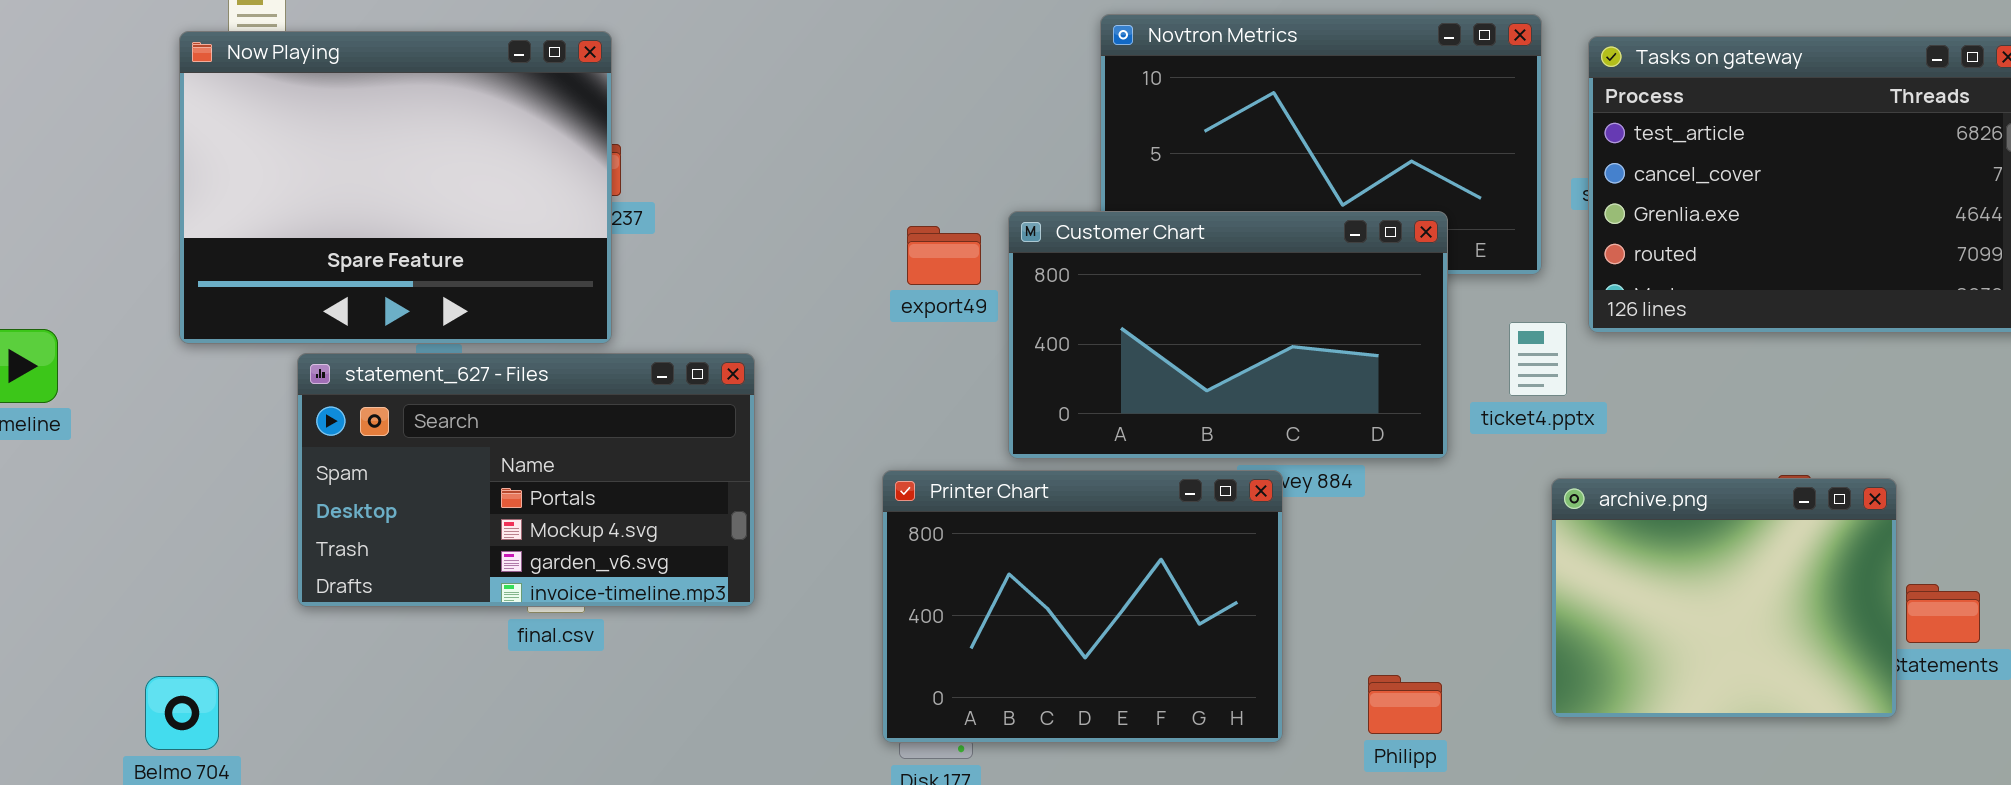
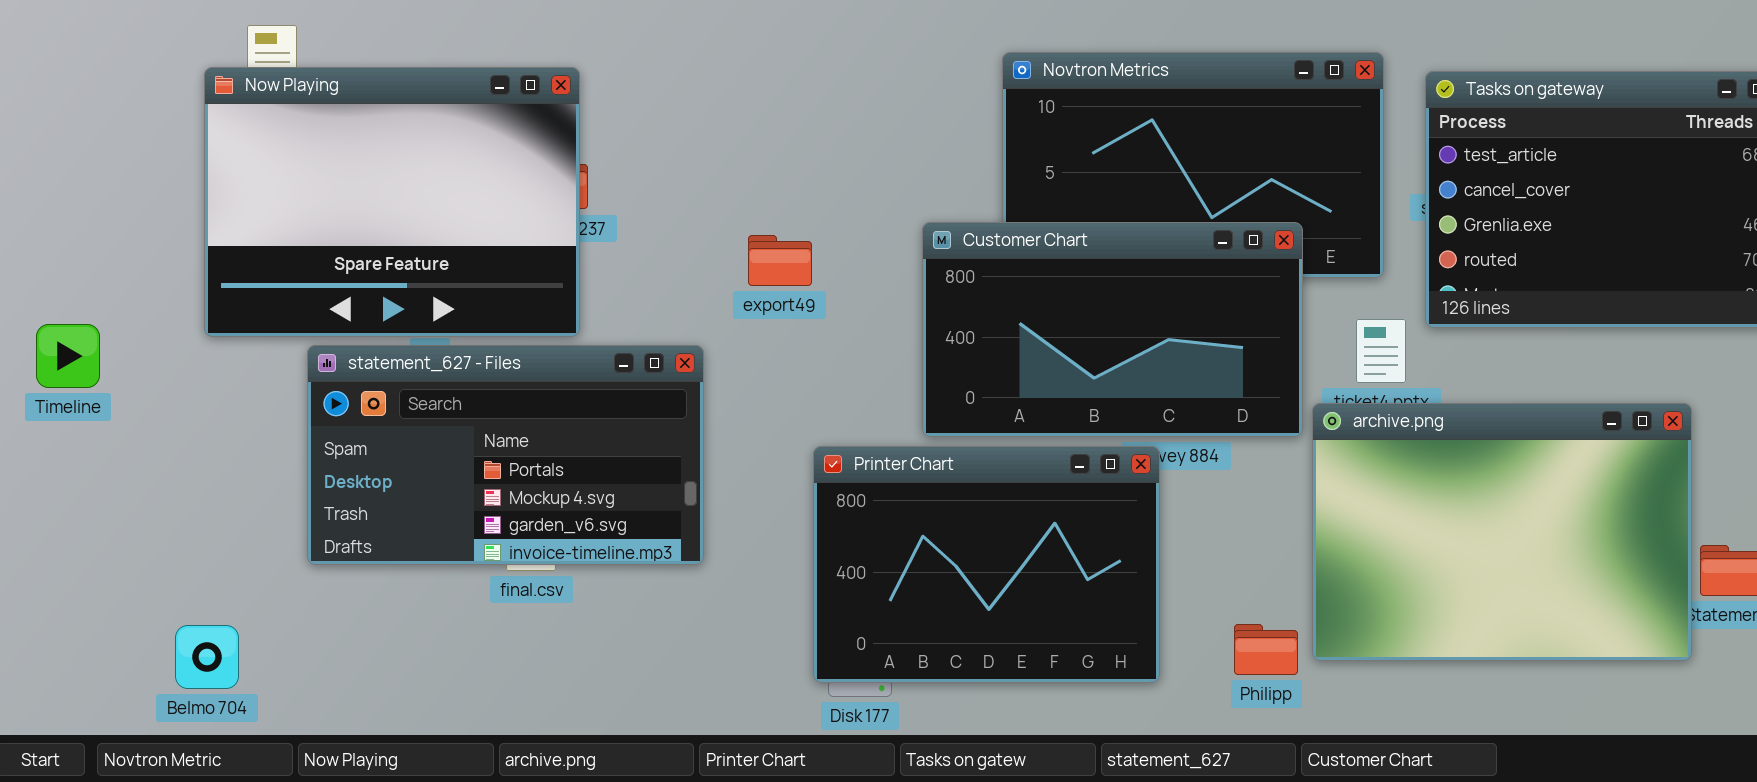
export49: [907,226,981,285] -> [748,235,812,286], moved
archive.png: [1551,478,1897,718] -> [1312,403,1692,661], resized

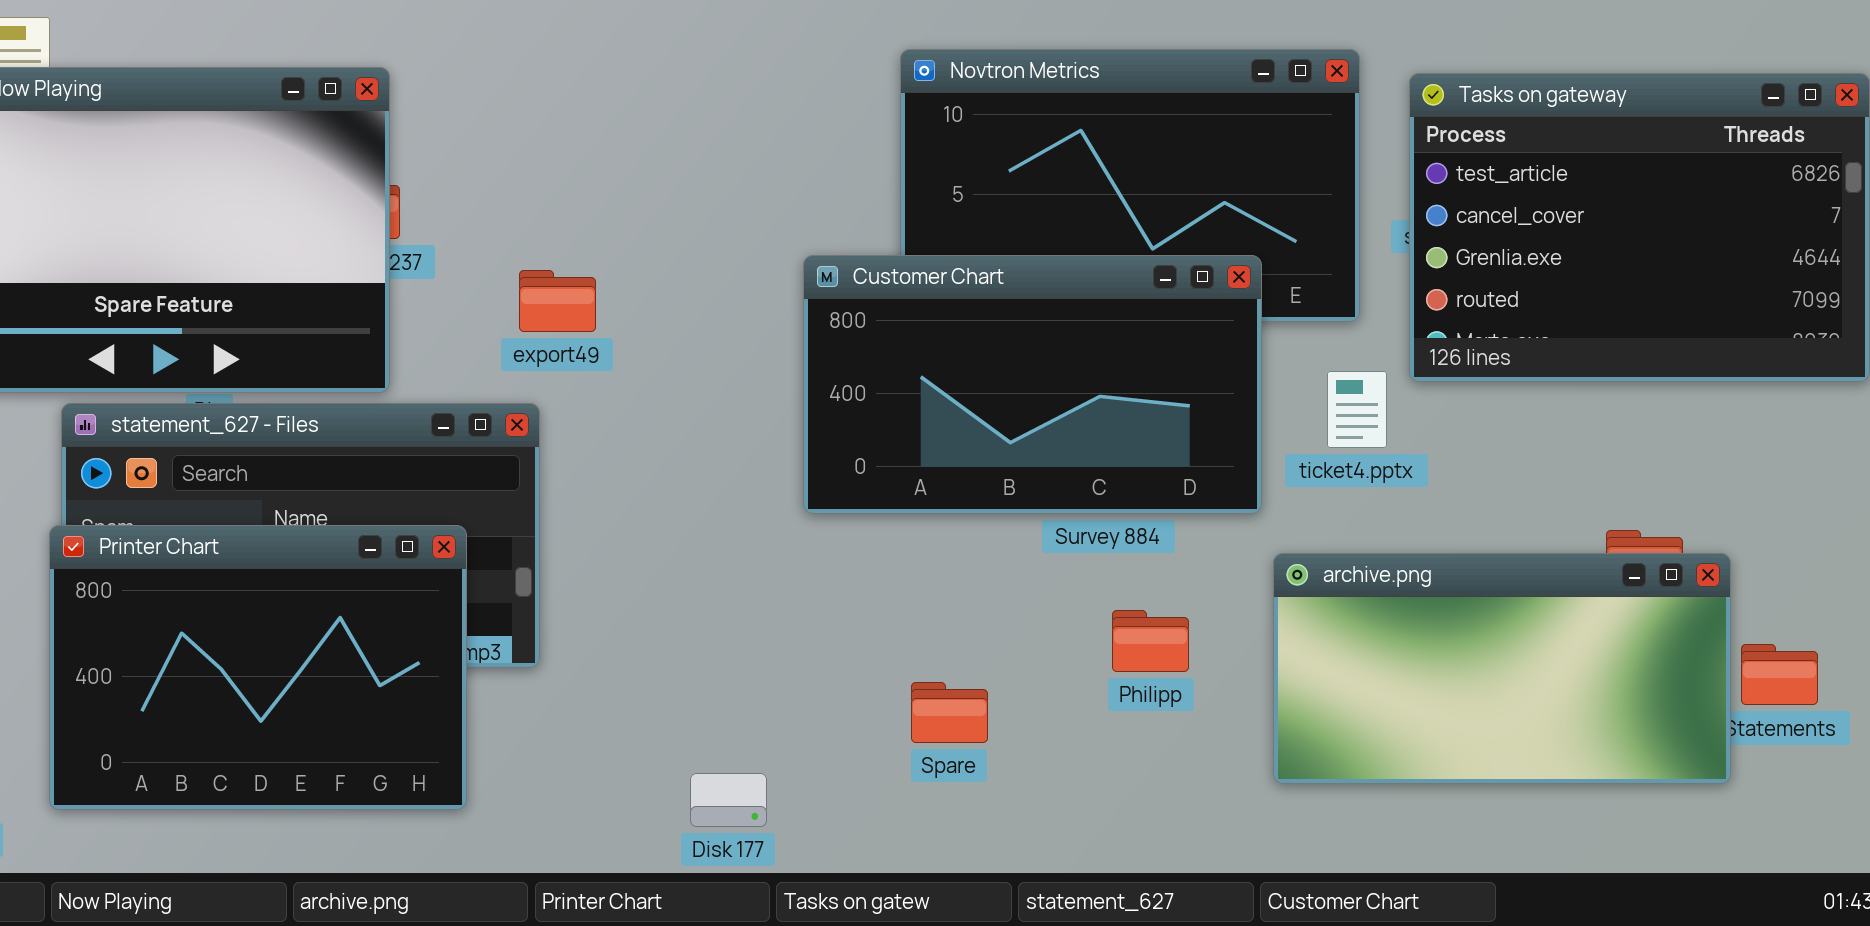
export49: [748,235,812,286] -> [519,270,596,332], moved
archive.png: [1312,403,1692,661] -> [1273,553,1731,784], resized
Printer Chart: [813,446,1160,683] -> [49,525,467,810], moved
Philipp: [1234,624,1298,675] -> [1112,610,1189,672], moved

